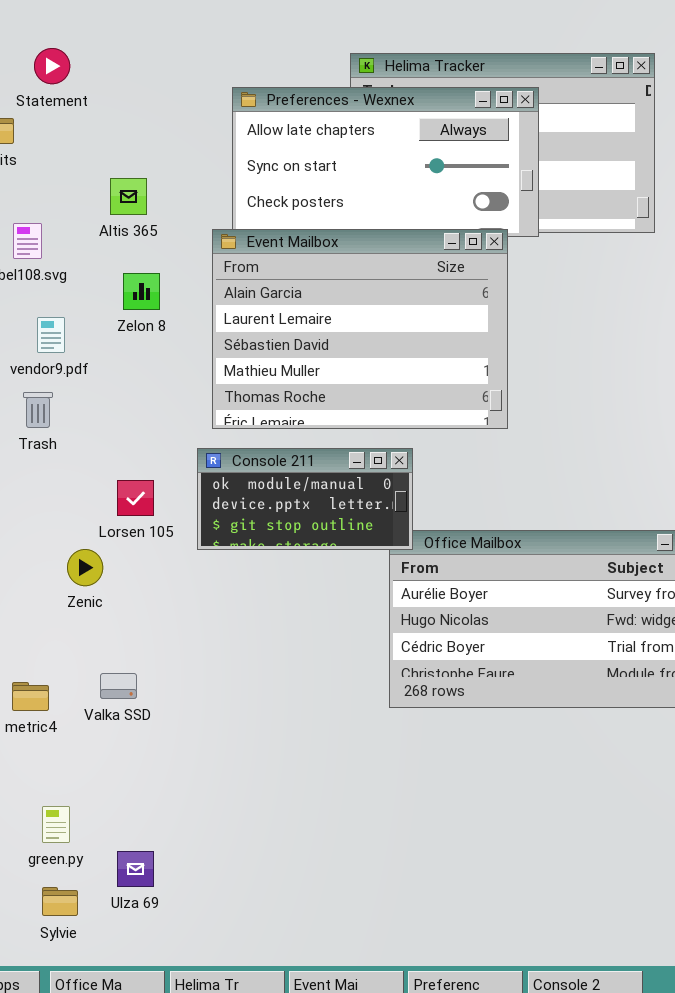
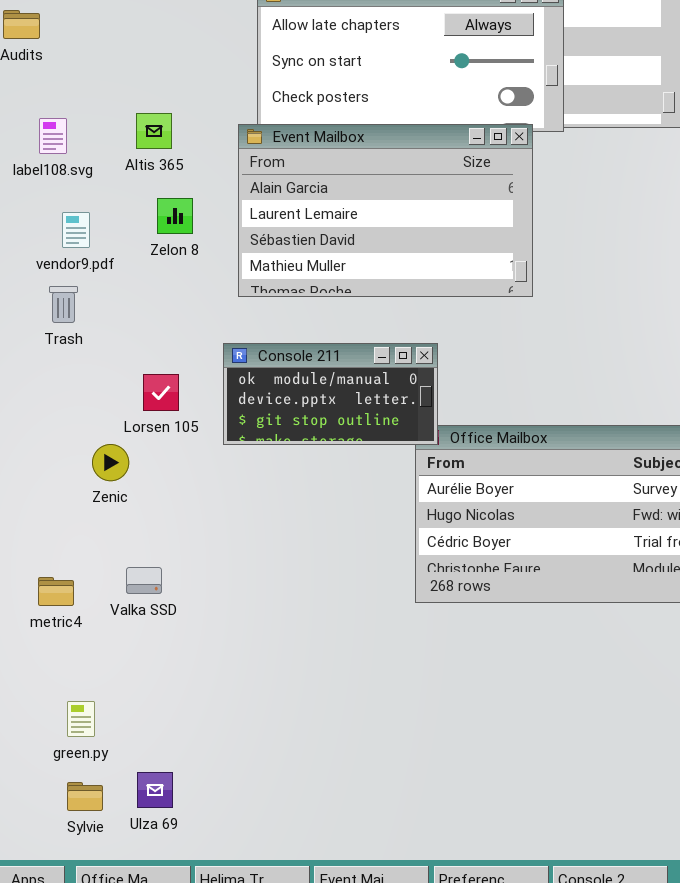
Altis 365: [110,178,147,215] -> [136,113,172,149], moved
Event Mailbox: [212,229,508,429] -> [238,124,533,297], resized
Zelon 8: [123,273,160,310] -> [157,198,193,234], moved
Ulza 69: [117,851,154,887] -> [137,772,173,808], moved

